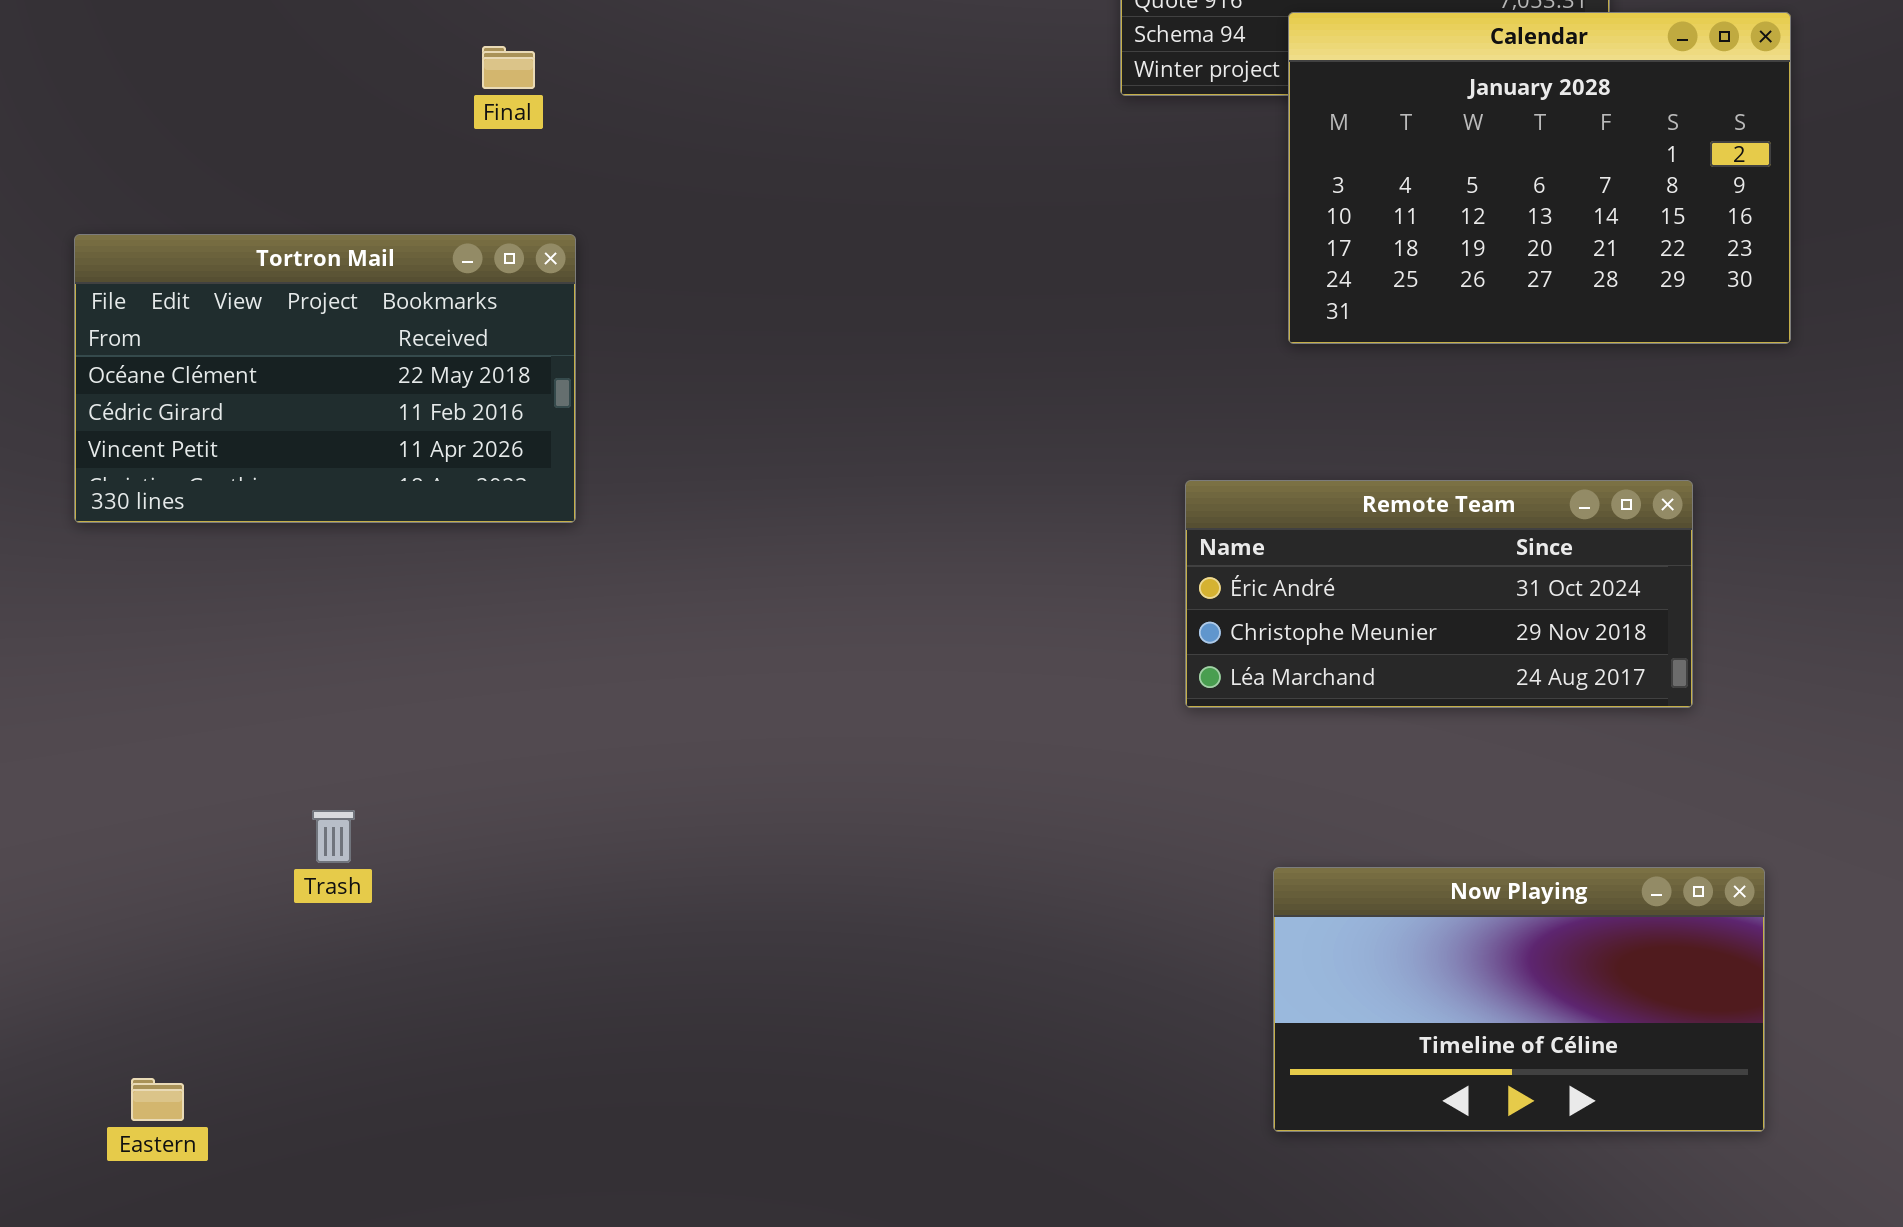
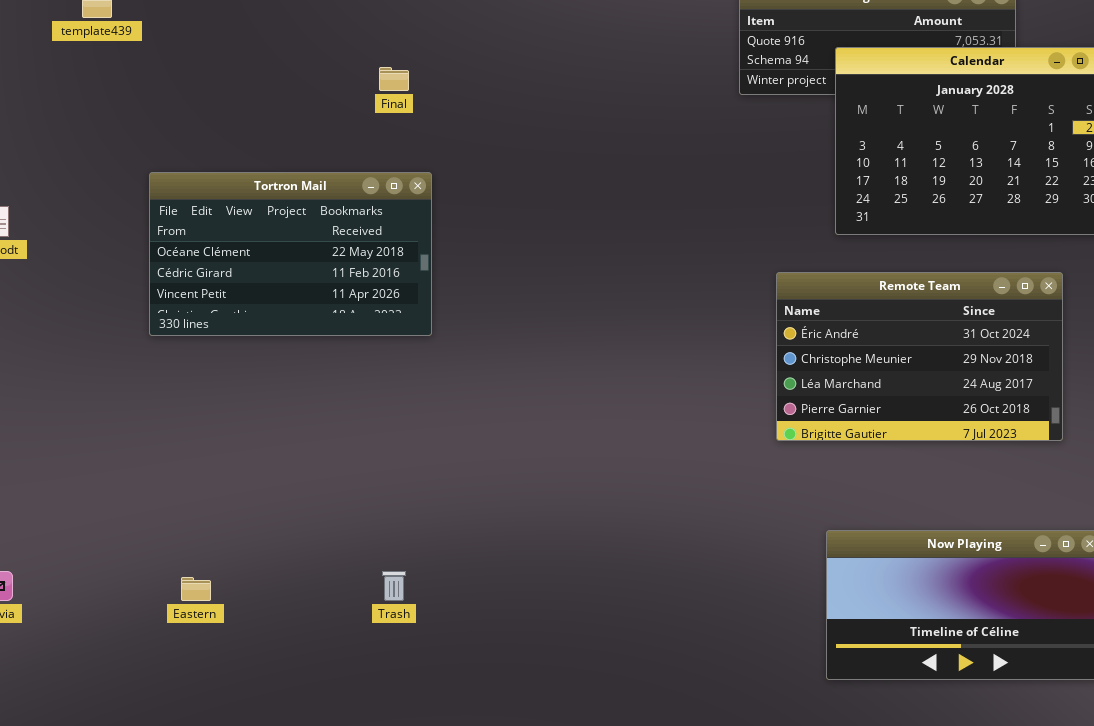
Remote Team: [1185,480,1693,708] -> [776,272,1063,441], resized
Trash: [312,810,355,863] -> [382,571,406,601], moved
Eastern: [131,1078,184,1121] -> [181,577,211,601], moved

